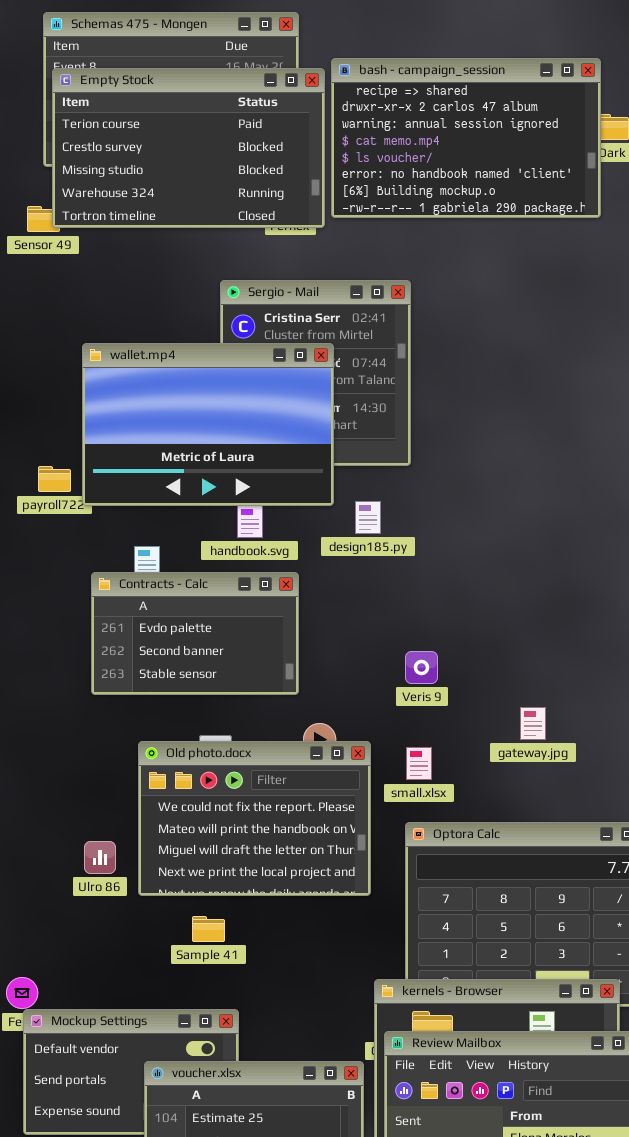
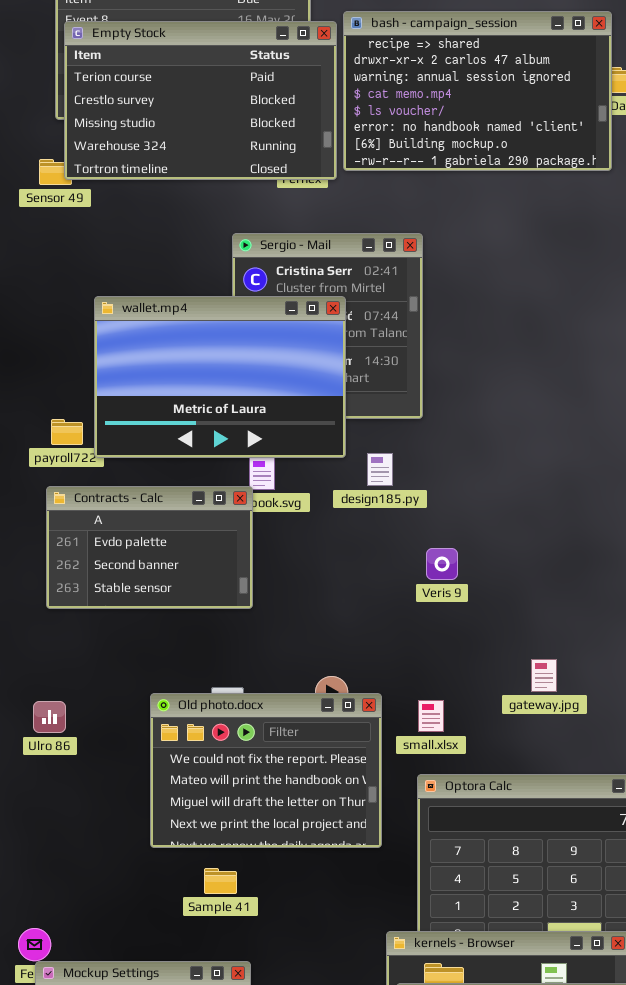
Contracts - Calc: [91,572,299,695] -> [46,486,253,609], moved
Veris 9: [405,651,438,684] -> [426,548,458,580], moved
Ulro 86: [84,841,116,874] -> [33,701,66,733], moved

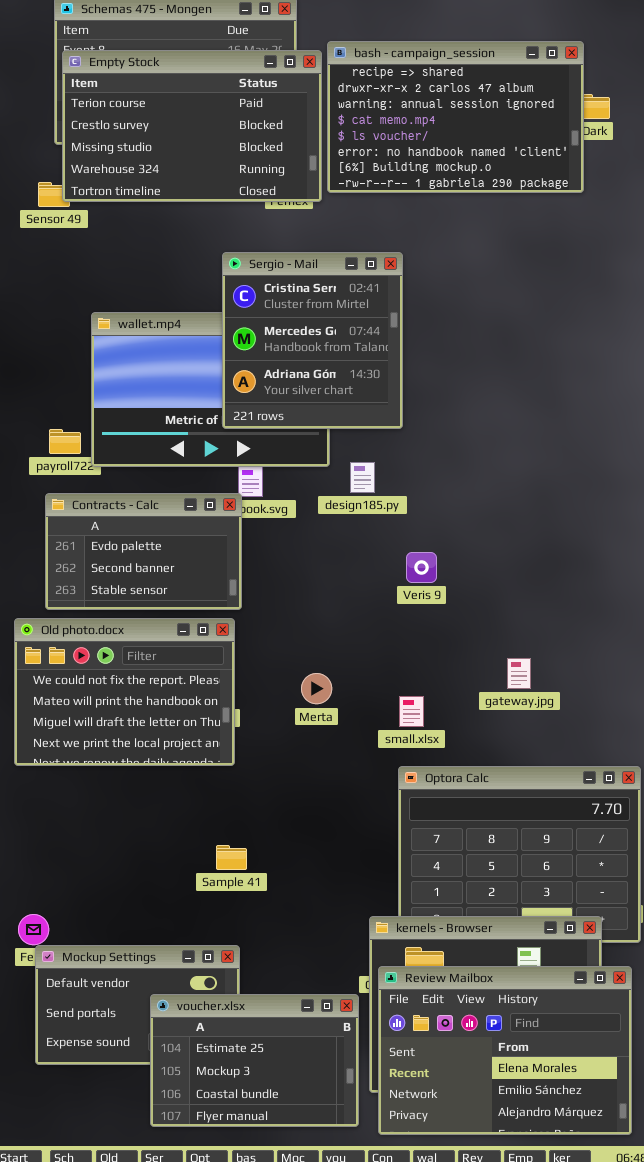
Sergio - Mail: [232,233,423,419] -> [222,252,403,429], raised
Old photo.docx: [150,693,382,848] -> [14,618,235,766], moved
Sample 41: [204,868,237,894] -> [216,845,247,870], moved

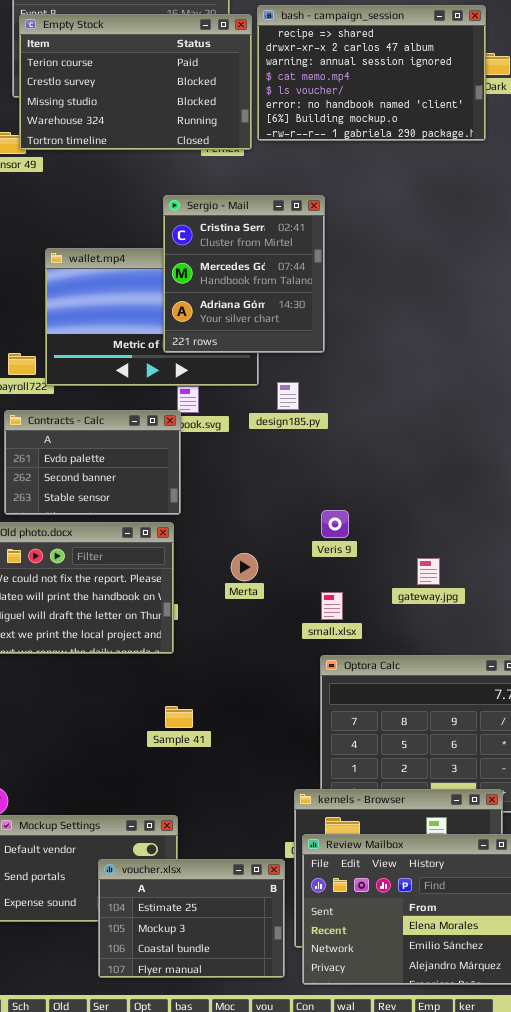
Veris 9: [406,552,437,583] -> [321,510,349,538], moved
Merta: [301,673,332,704] -> [231,553,258,581], moved
Sample 41: [216,845,247,870] -> [165,706,193,728], moved

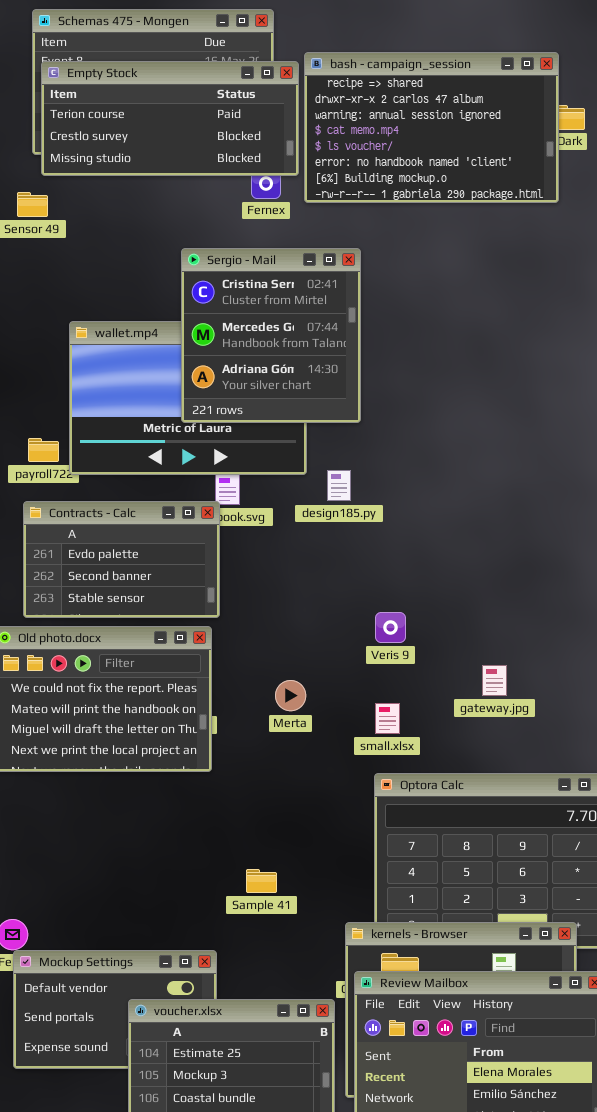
Empty Stock: [19,14,252,150] -> [41,61,299,176], resized
Sergio - Mail: [163,195,325,353] -> [181,248,361,423], moved
Merta: [231,553,258,581] -> [275,680,306,711], moved
Sample 41: [165,706,193,728] -> [246,869,277,893], moved

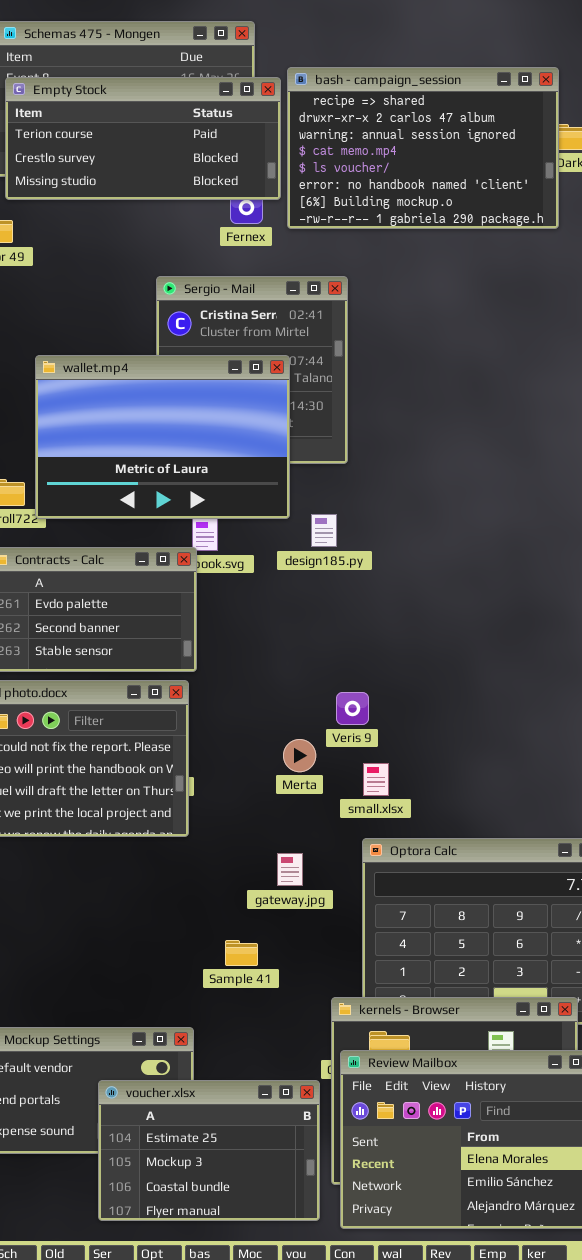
wallet.mp4: [69,321,307,475] -> [35,355,290,519], raised
Veris 9: [375,612,406,643] -> [336,692,369,725], moved
gateway.jpg: [482,665,507,696] -> [277,853,303,886], moved
Merta: [275,680,306,711] -> [283,739,316,772], moved

